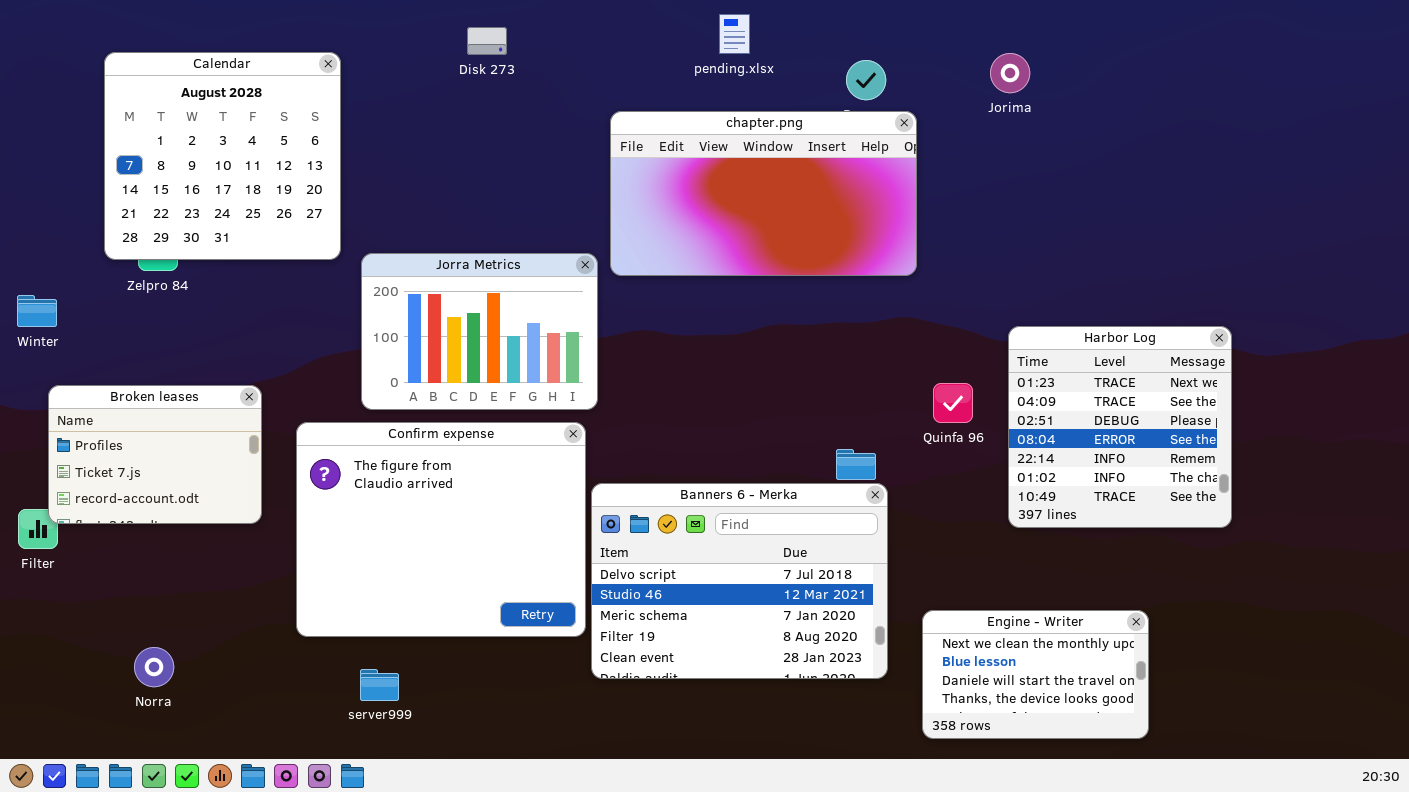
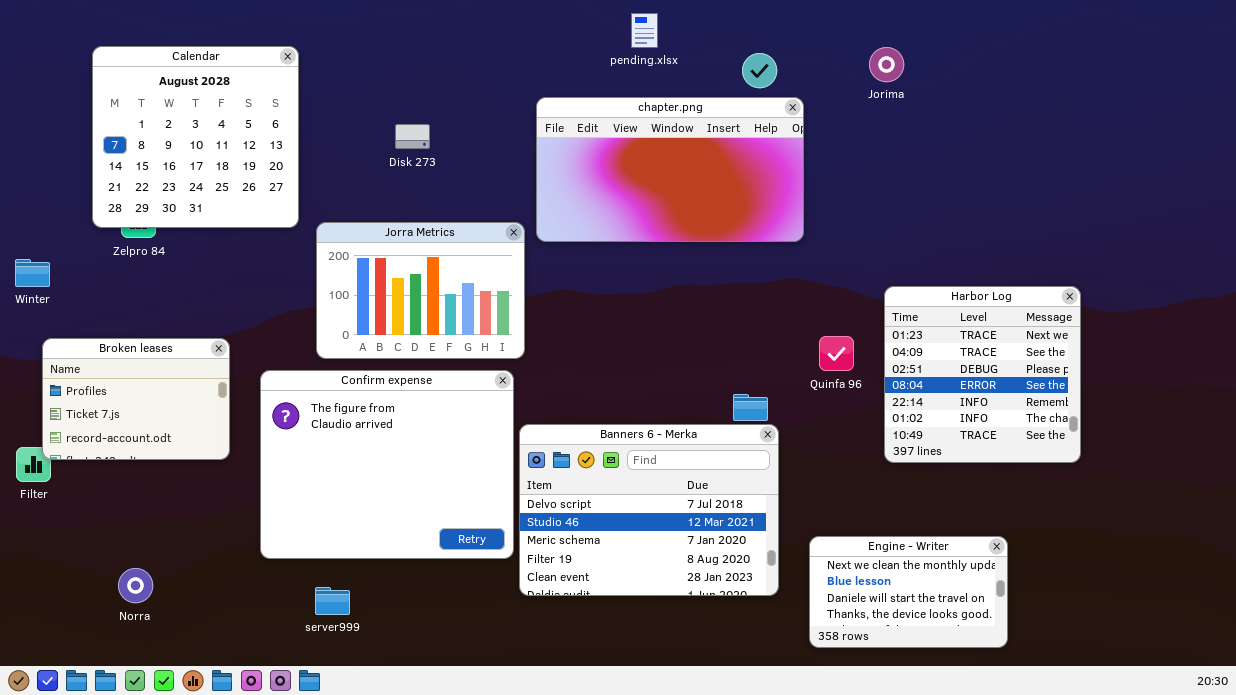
Disk 273: [467,27,507,55] -> [395,124,430,149], moved

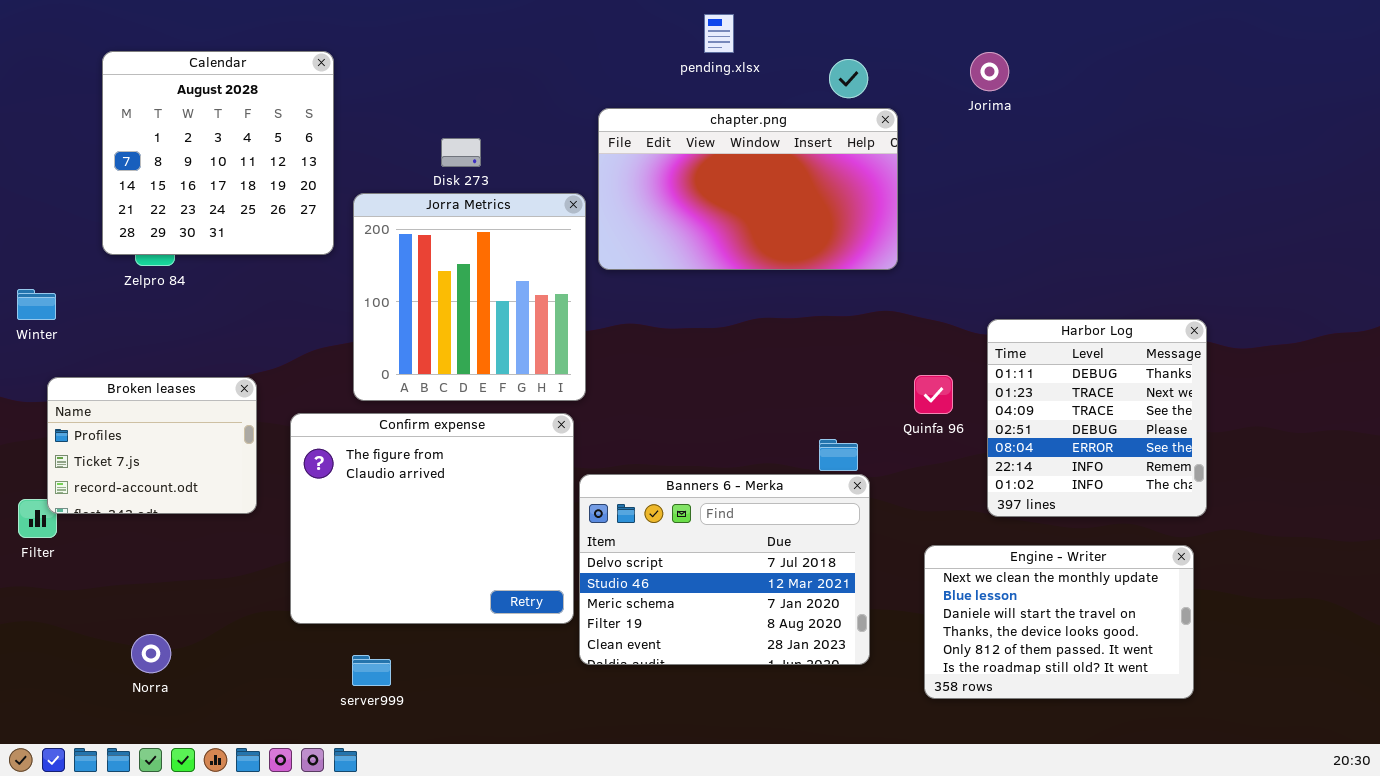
Jorra Metrics: [316,222,525,359] -> [353,193,586,401], resized
Harbor Log: [884,286,1081,463] -> [987,319,1207,517], scrolled up 1 row
Engine - Writer: [809,536,1008,648] -> [924,545,1194,699], moved, resized

